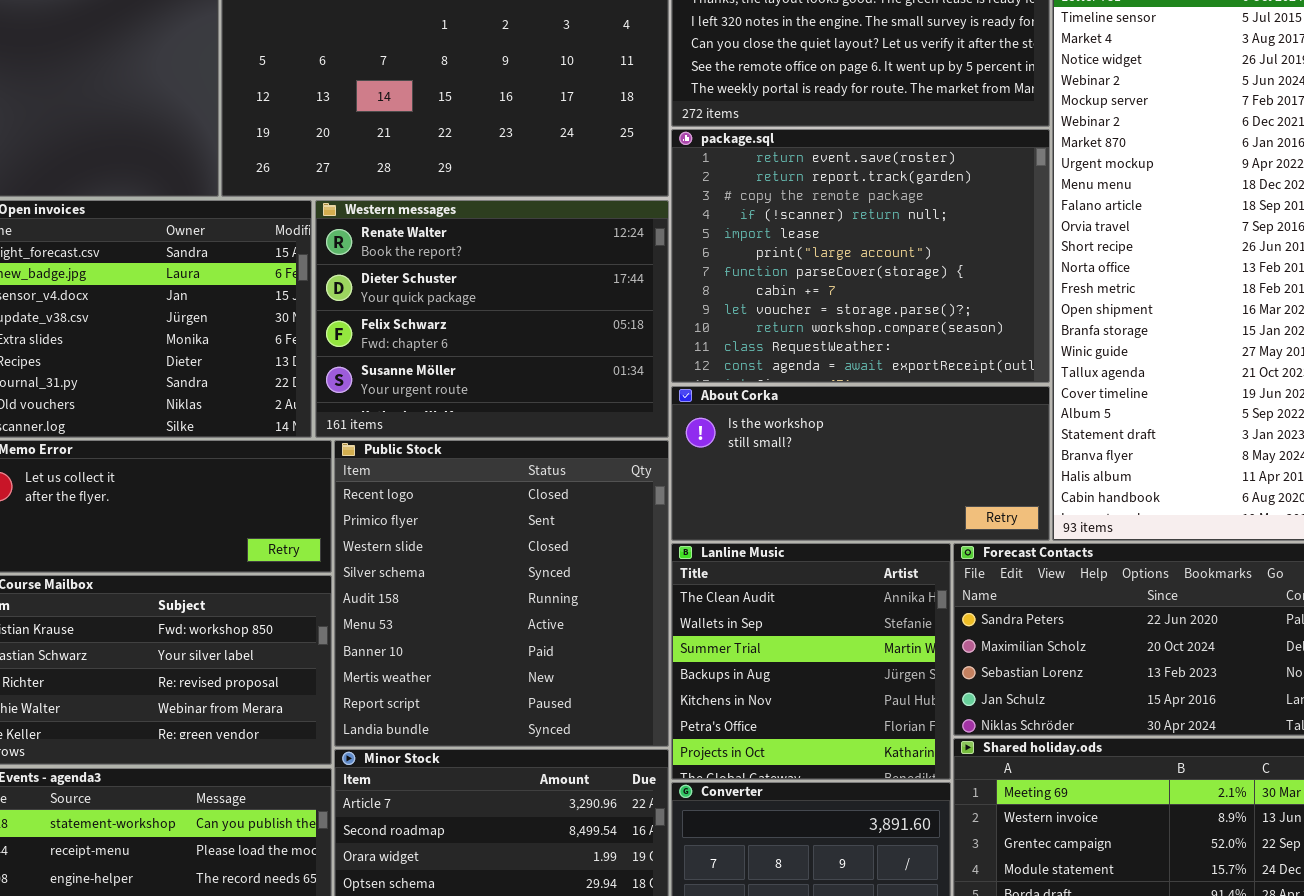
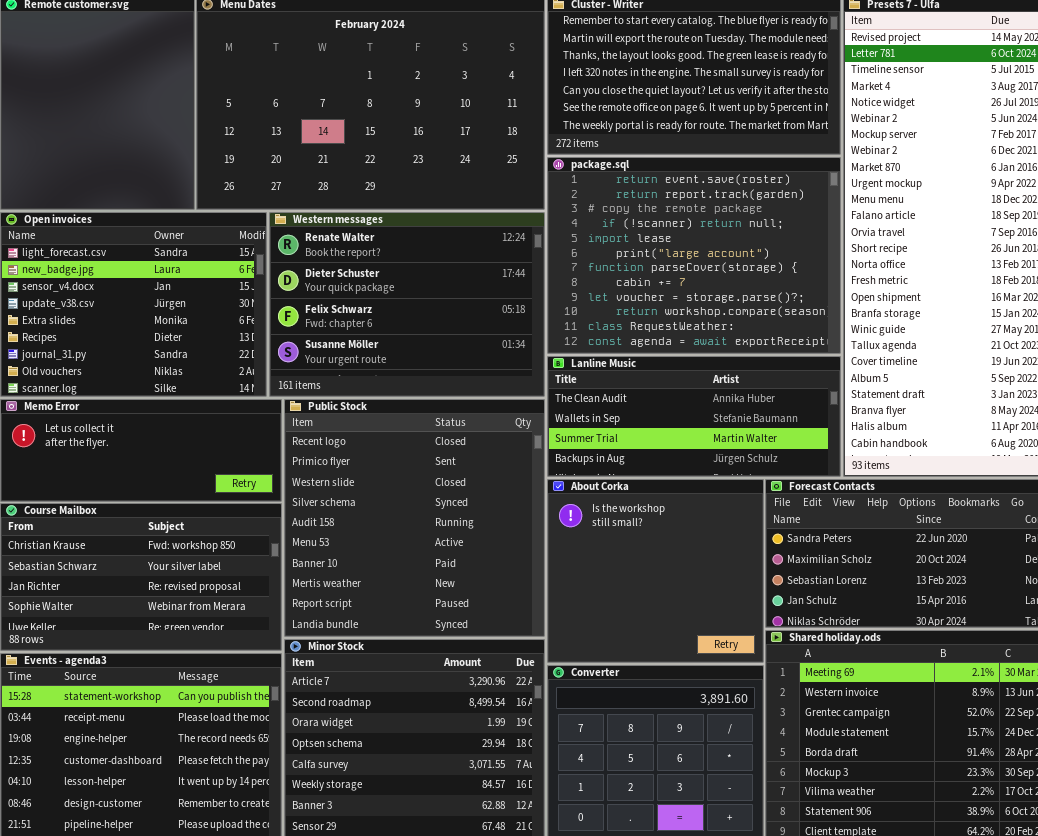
About Corka: [671,386,1050,541] -> [547,479,764,663], moved, resized
Lanline Music: [671,543,951,780] -> [547,356,841,477], moved, resized

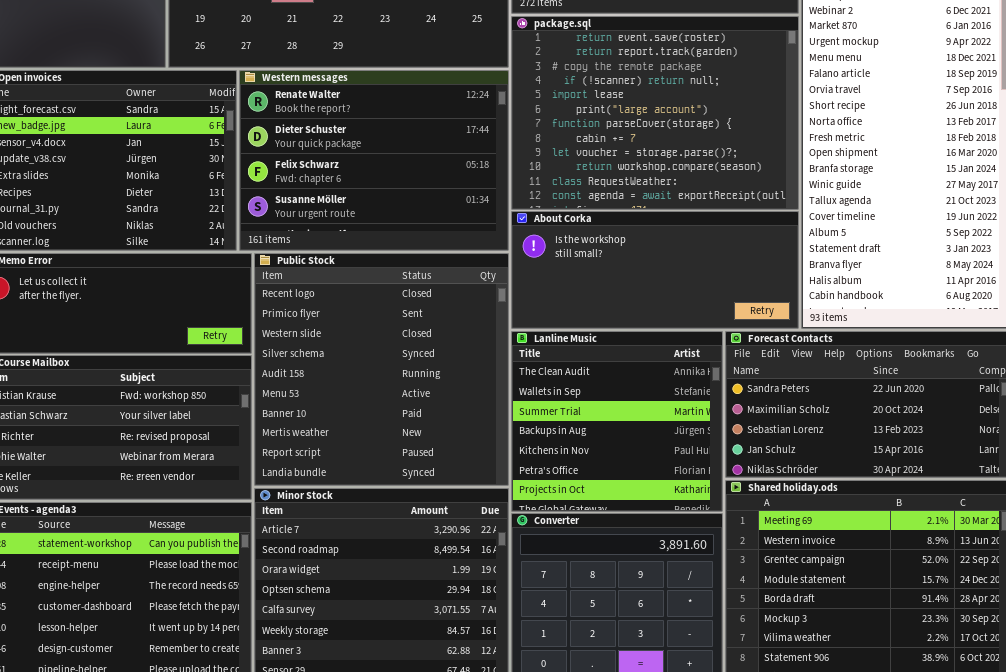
Lanline Music: [547,356,841,477] -> [511,331,723,512], moved, resized
About Corka: [547,479,764,663] -> [511,211,799,329], moved, resized

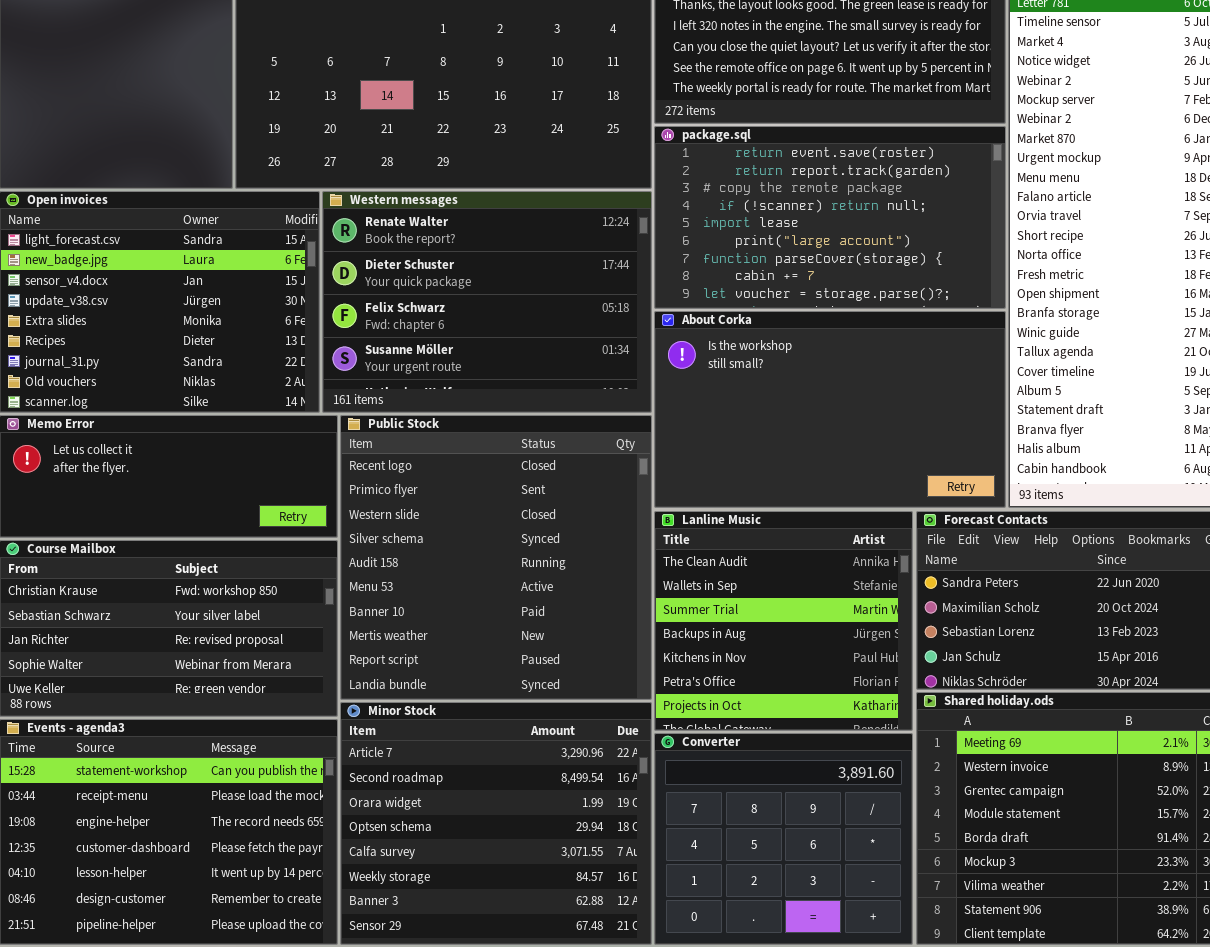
package.sql: [511,16,799,210] -> [654,126,1006,309], resized
About Corka: [511,211,799,329] -> [654,311,1006,508], resized

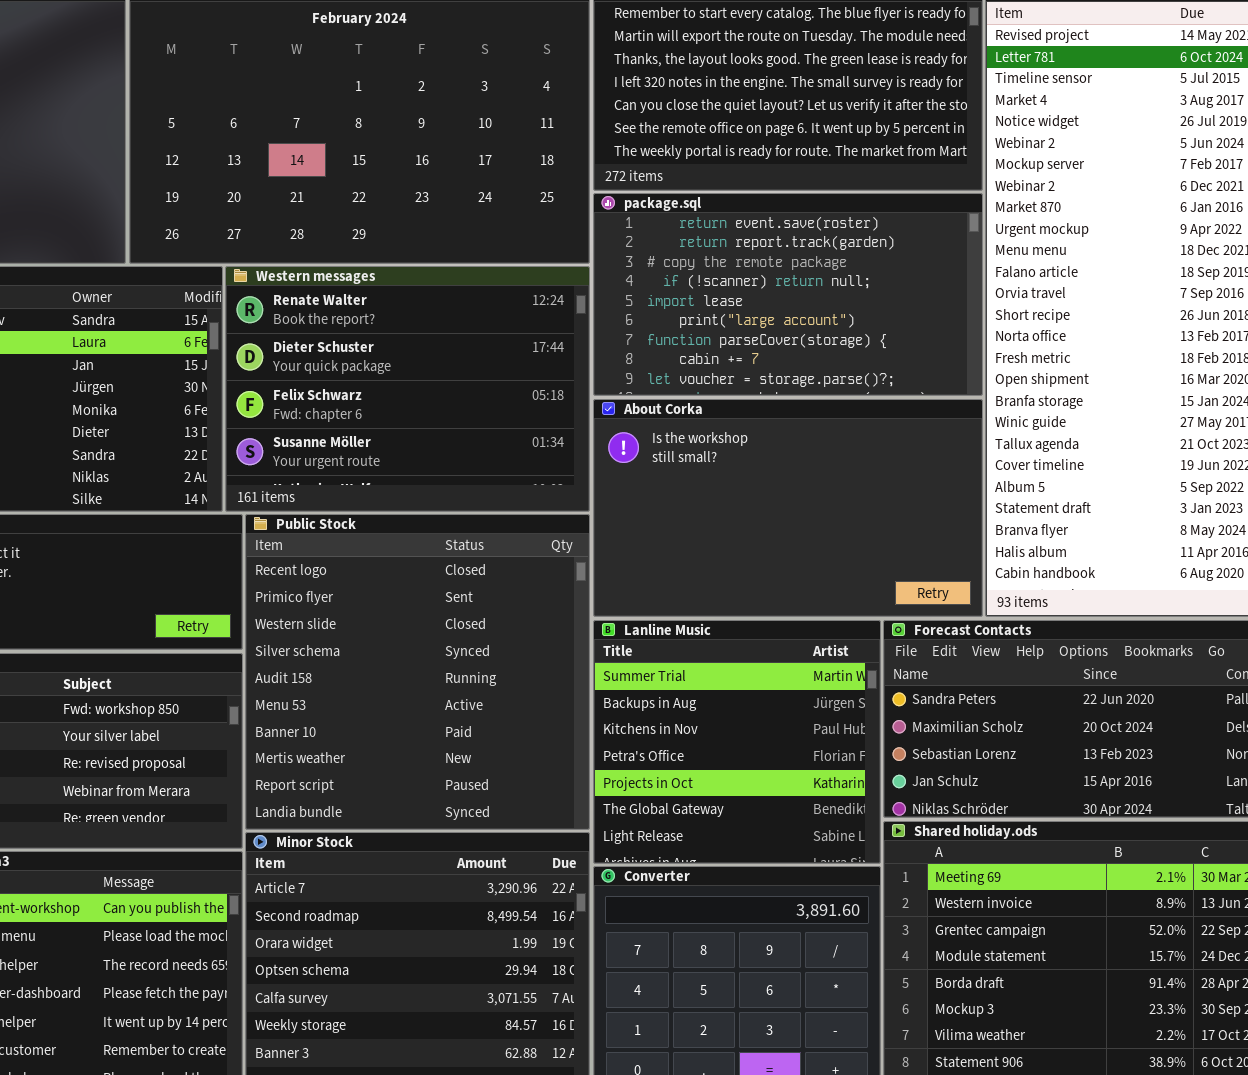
Lanline Music: [654,511,913,731] -> [593,620,881,864], scrolled down 2 rows

